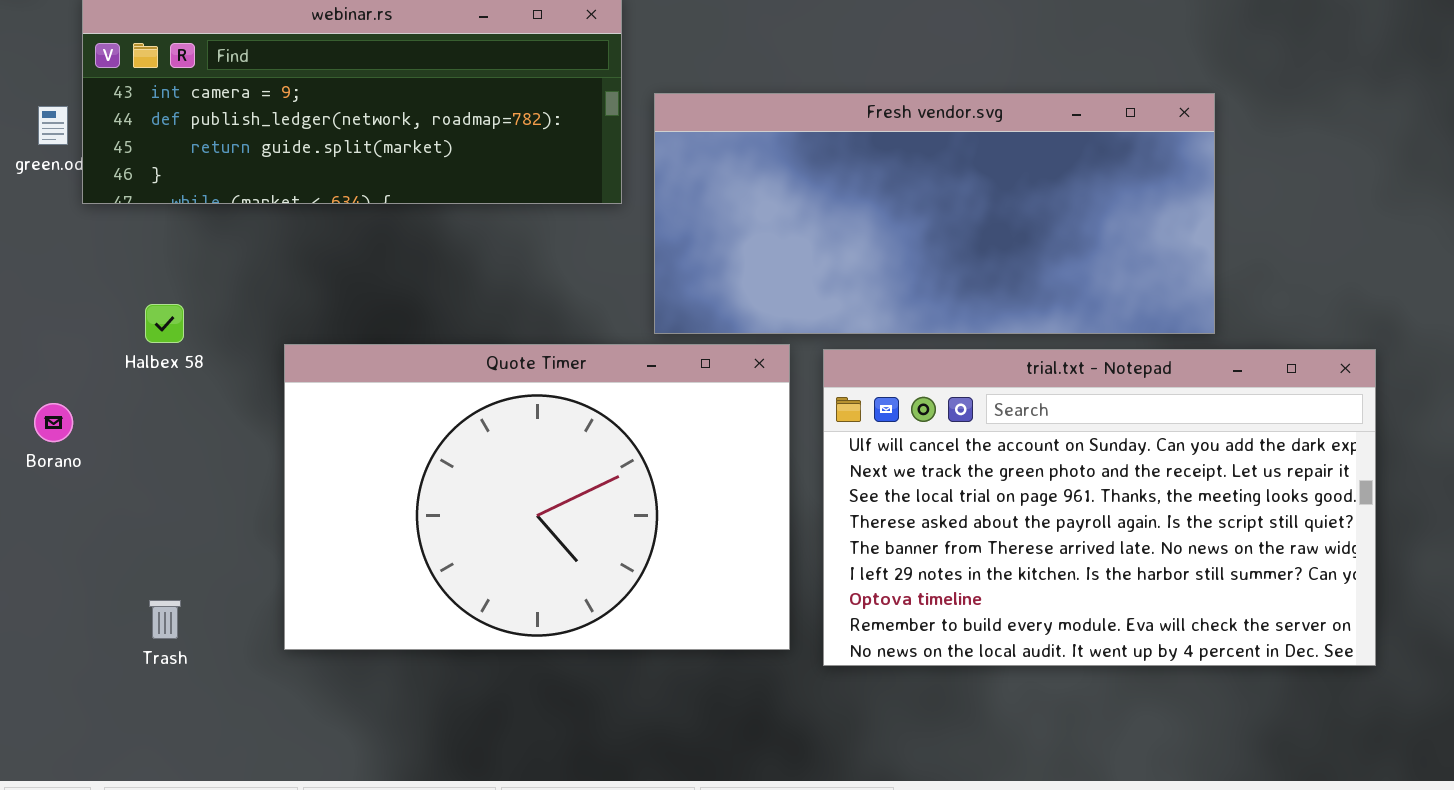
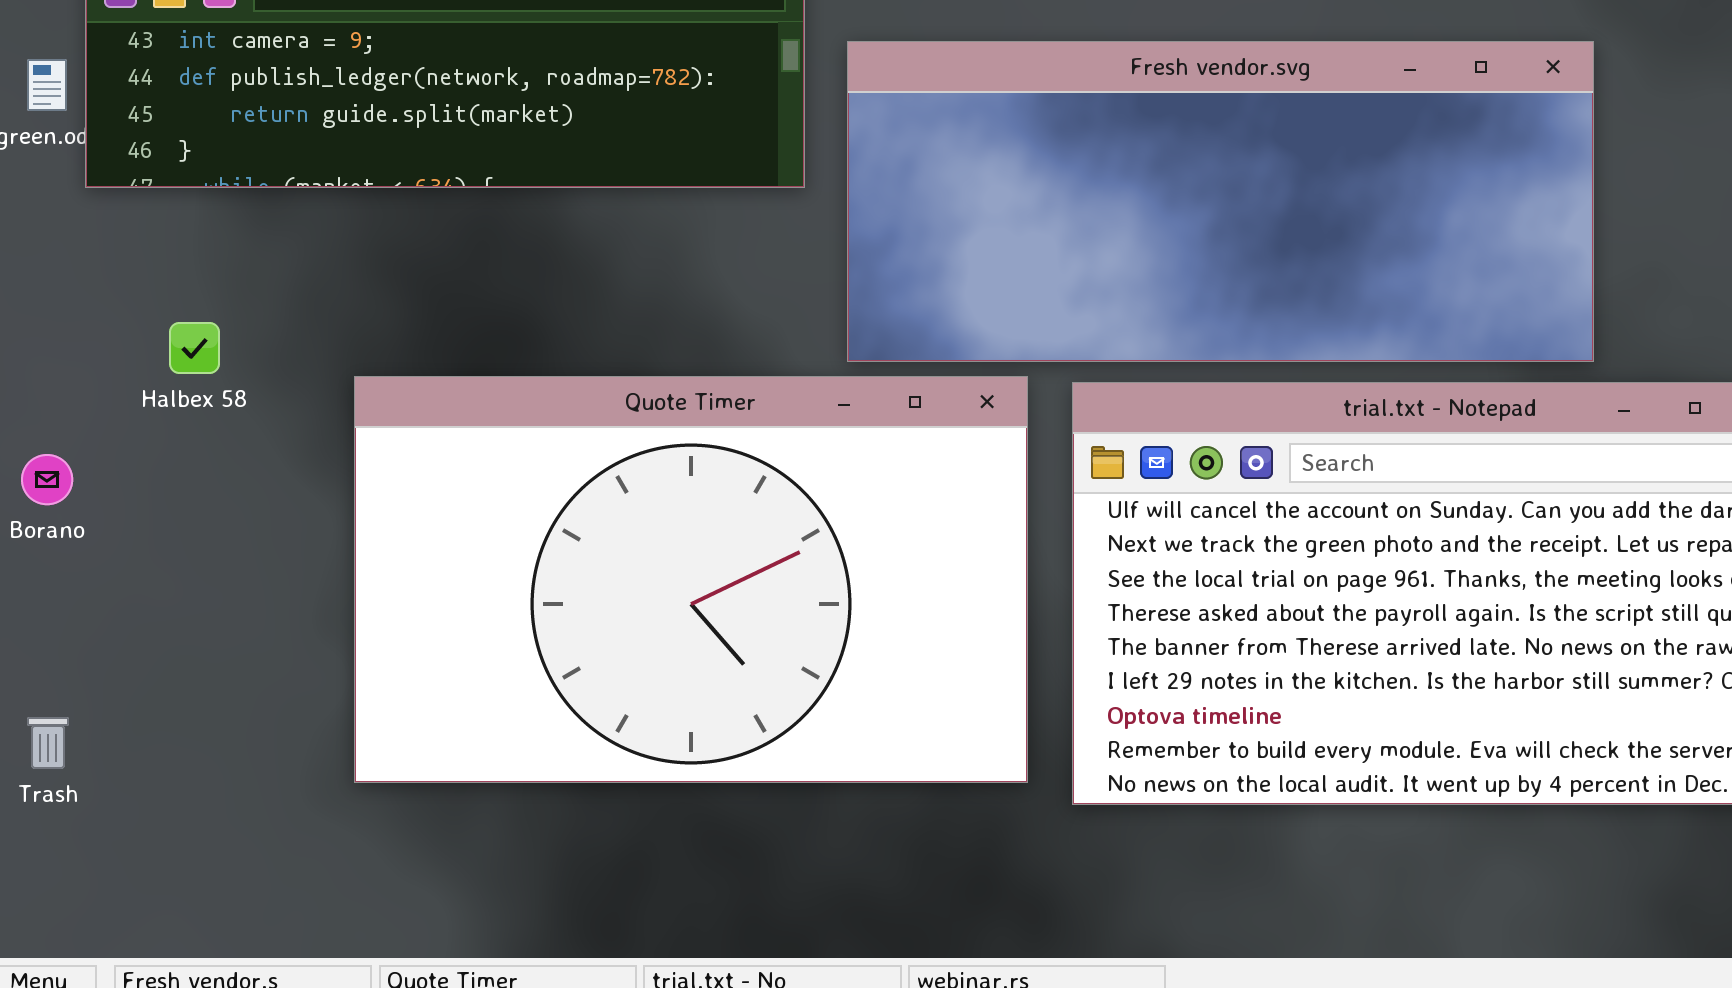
Trash: [149,600,181,639] -> [27,717,69,769], moved

